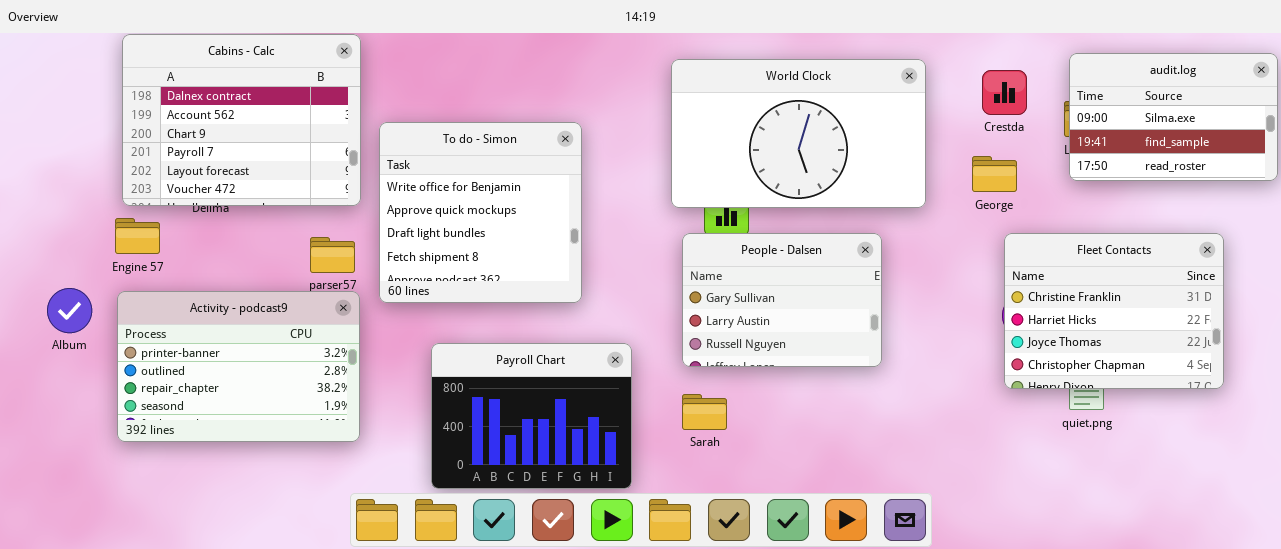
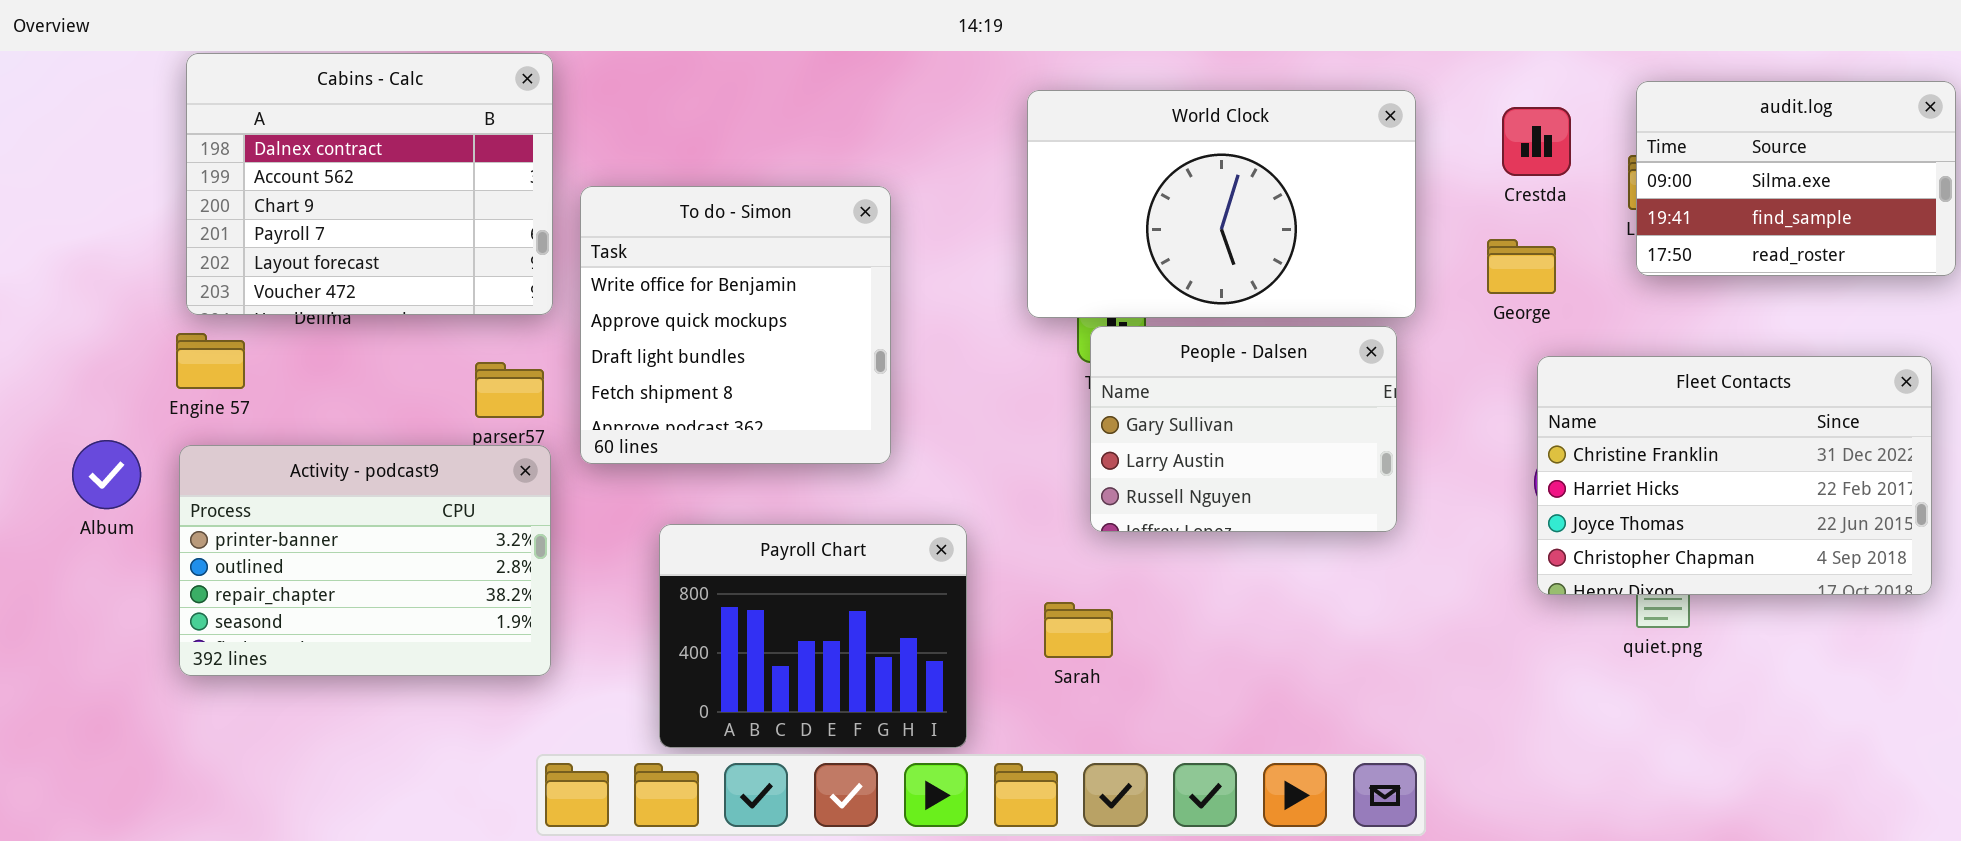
People - Dalsen: [682,233,882,367] -> [1090,326,1397,532], moved
Fleet Contacts: [1004,233,1224,389] -> [1537,356,1932,595], resized

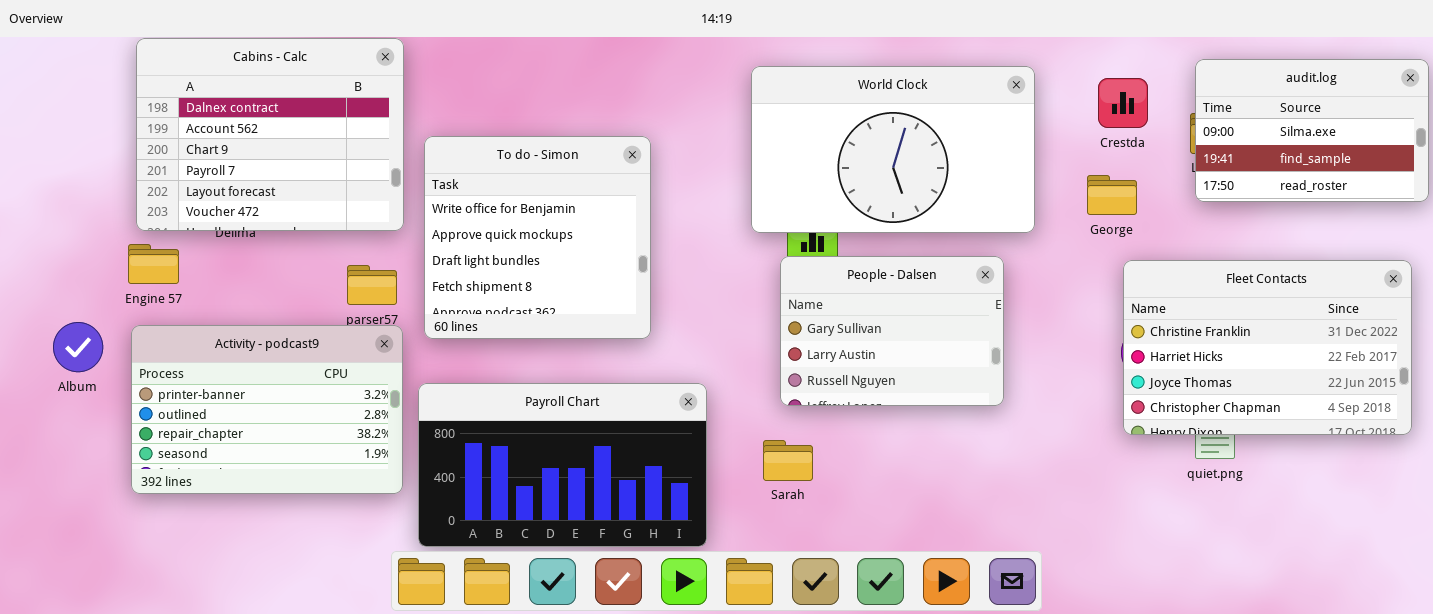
People - Dalsen: [1090,326,1397,532] -> [780,256,1004,406], moved
Payroll Chart: [659,524,967,748] -> [418,383,707,547], resized

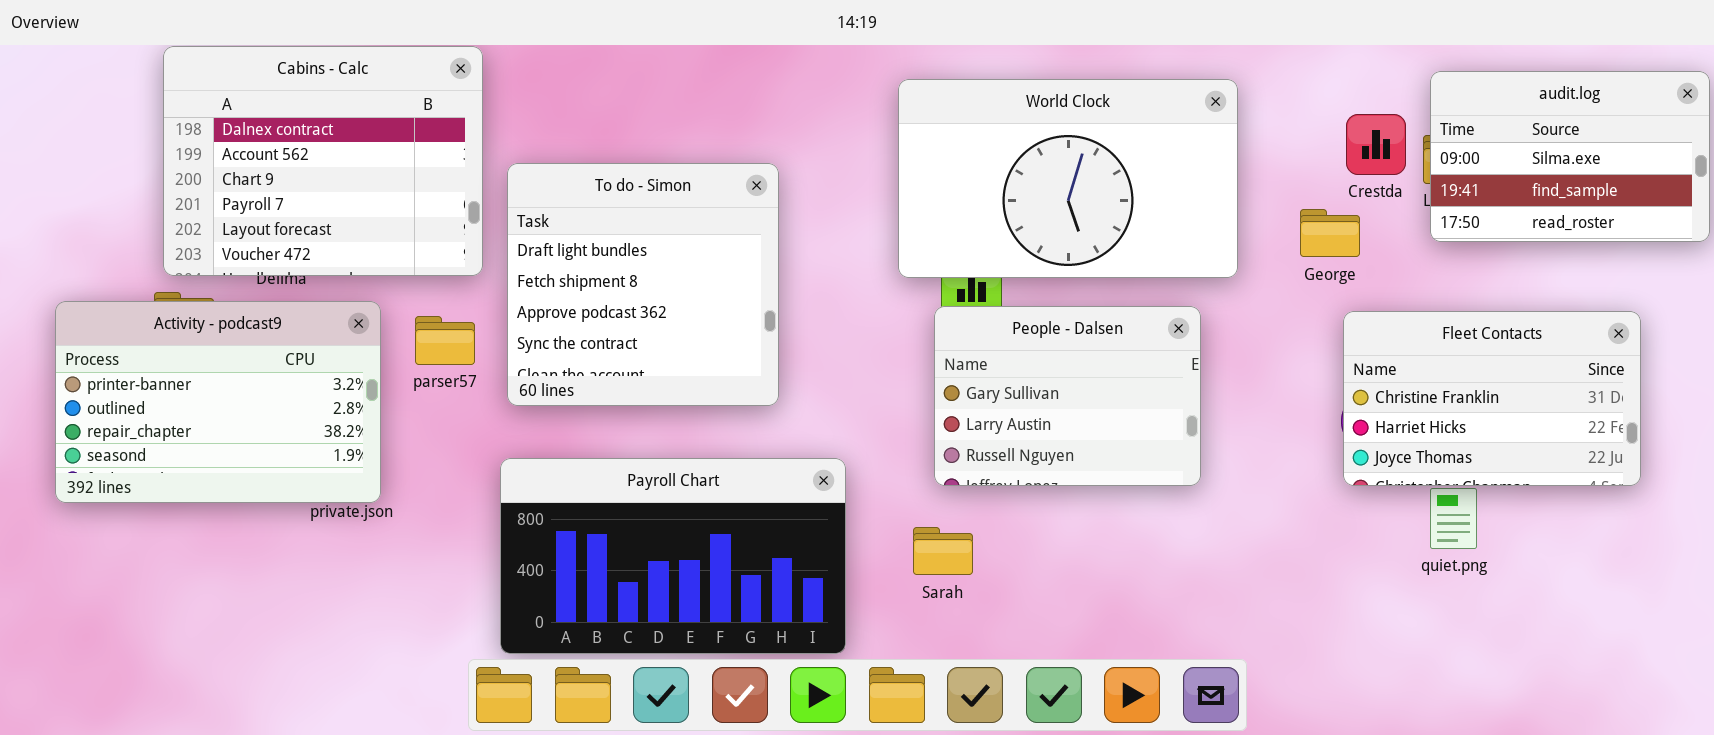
Crestda: [1098,78,1148,128] -> [1346,114,1406,175], moved
To do - Simon: [424,136,651,339] -> [507,163,779,406], scrolled down 2 rows
Fleet Contacts: [1123,260,1412,435] -> [1343,311,1641,486], resized
Activity - podcast9: [131,325,403,494] -> [55,301,381,503], moved

